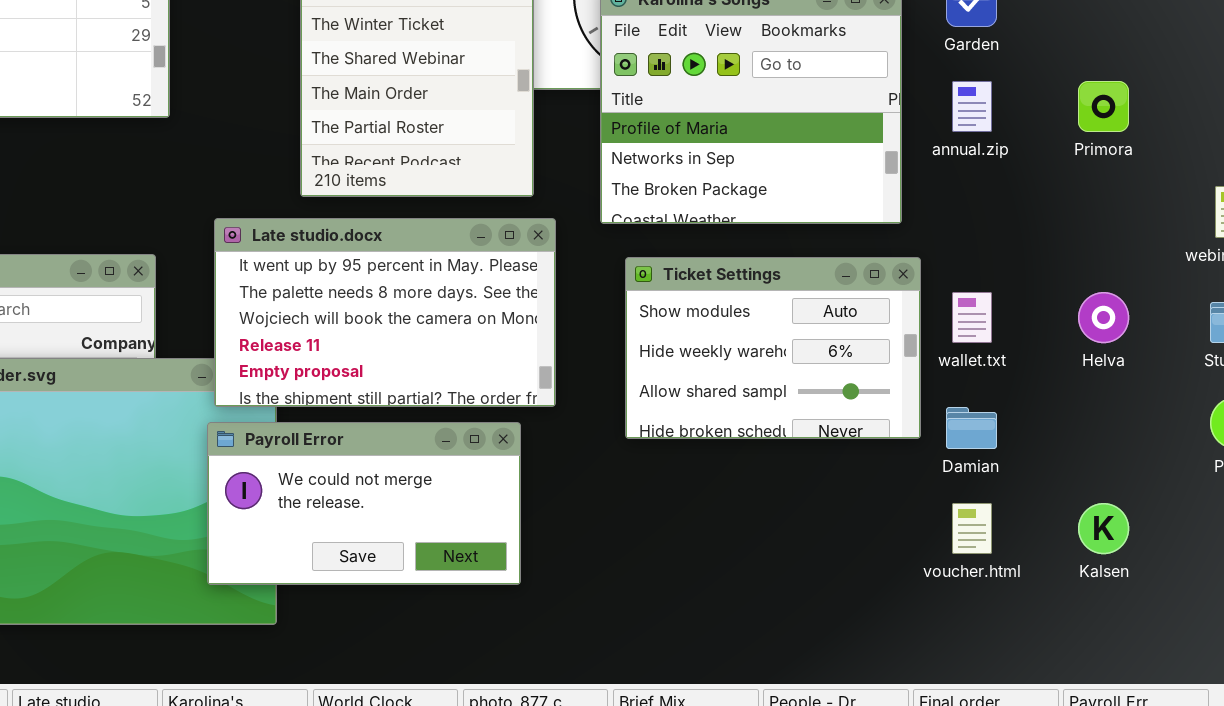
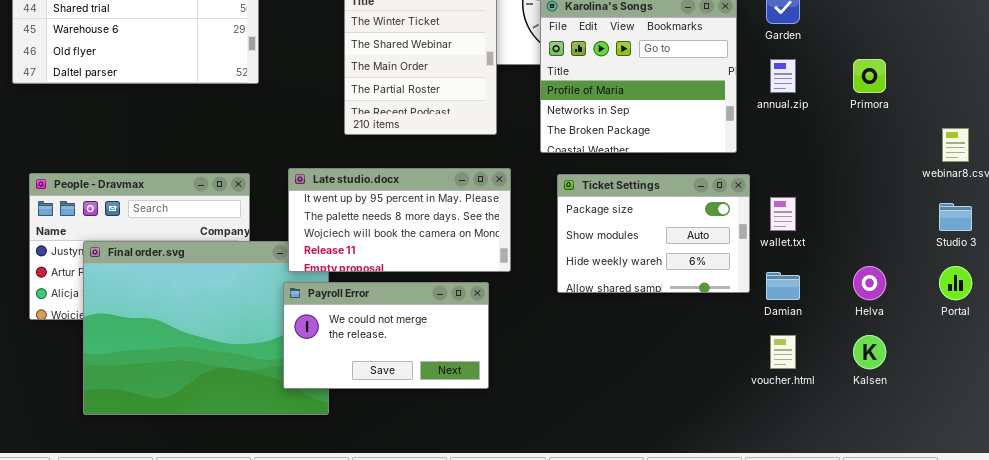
Late studio.docx: [214,218,556,407] -> [288,168,511,272], resized
Ticket Settings: [625,257,921,439] -> [557,174,750,293], scrolled up 1 row
Helva: [1078,292,1129,343] -> [853,266,886,300], moved

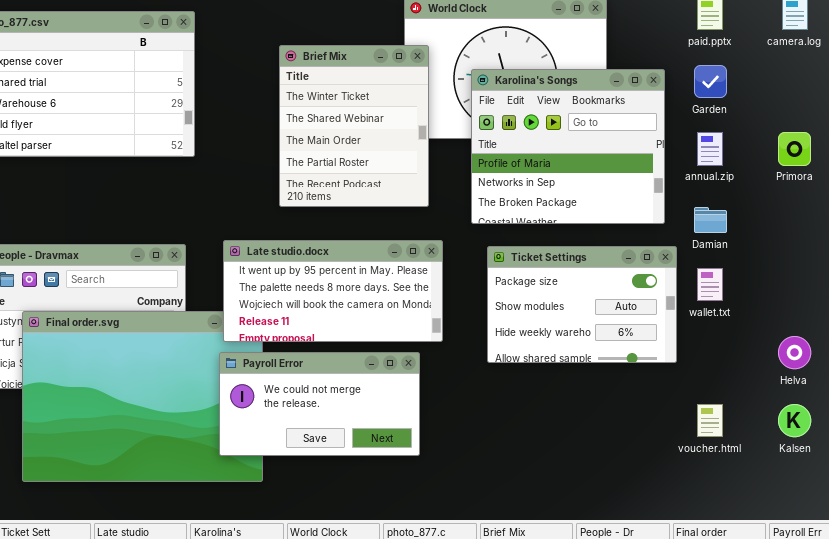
Damian: [766,272,800,300] -> [694,207,727,233], moved

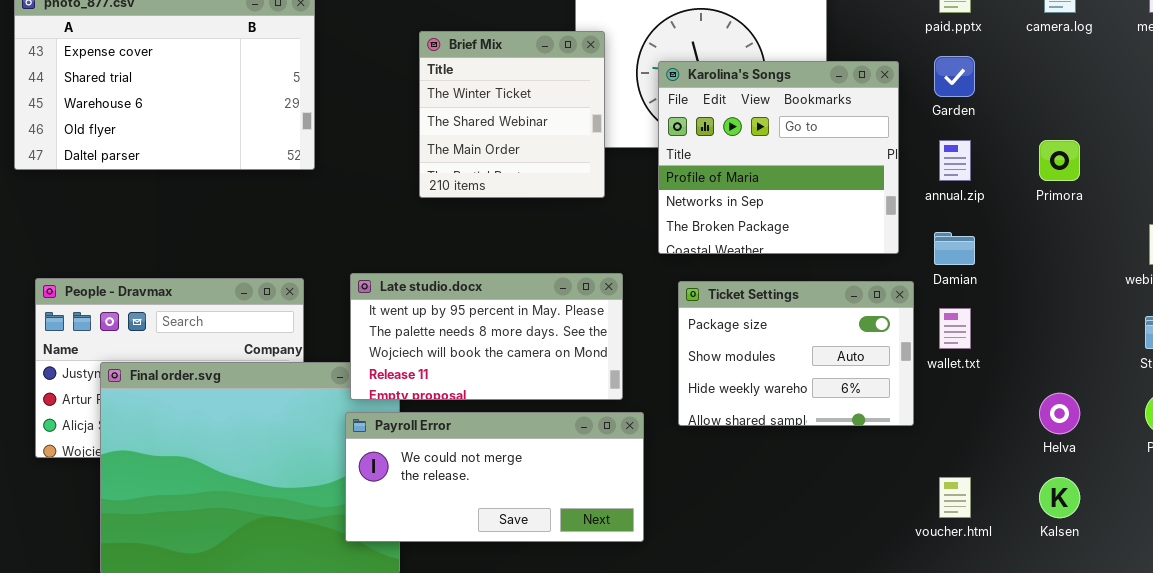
Brief Mix: [279,45,429,207] -> [419,31,605,198], resized
Payroll Error: [219,352,420,456] -> [345,412,644,542], resized

